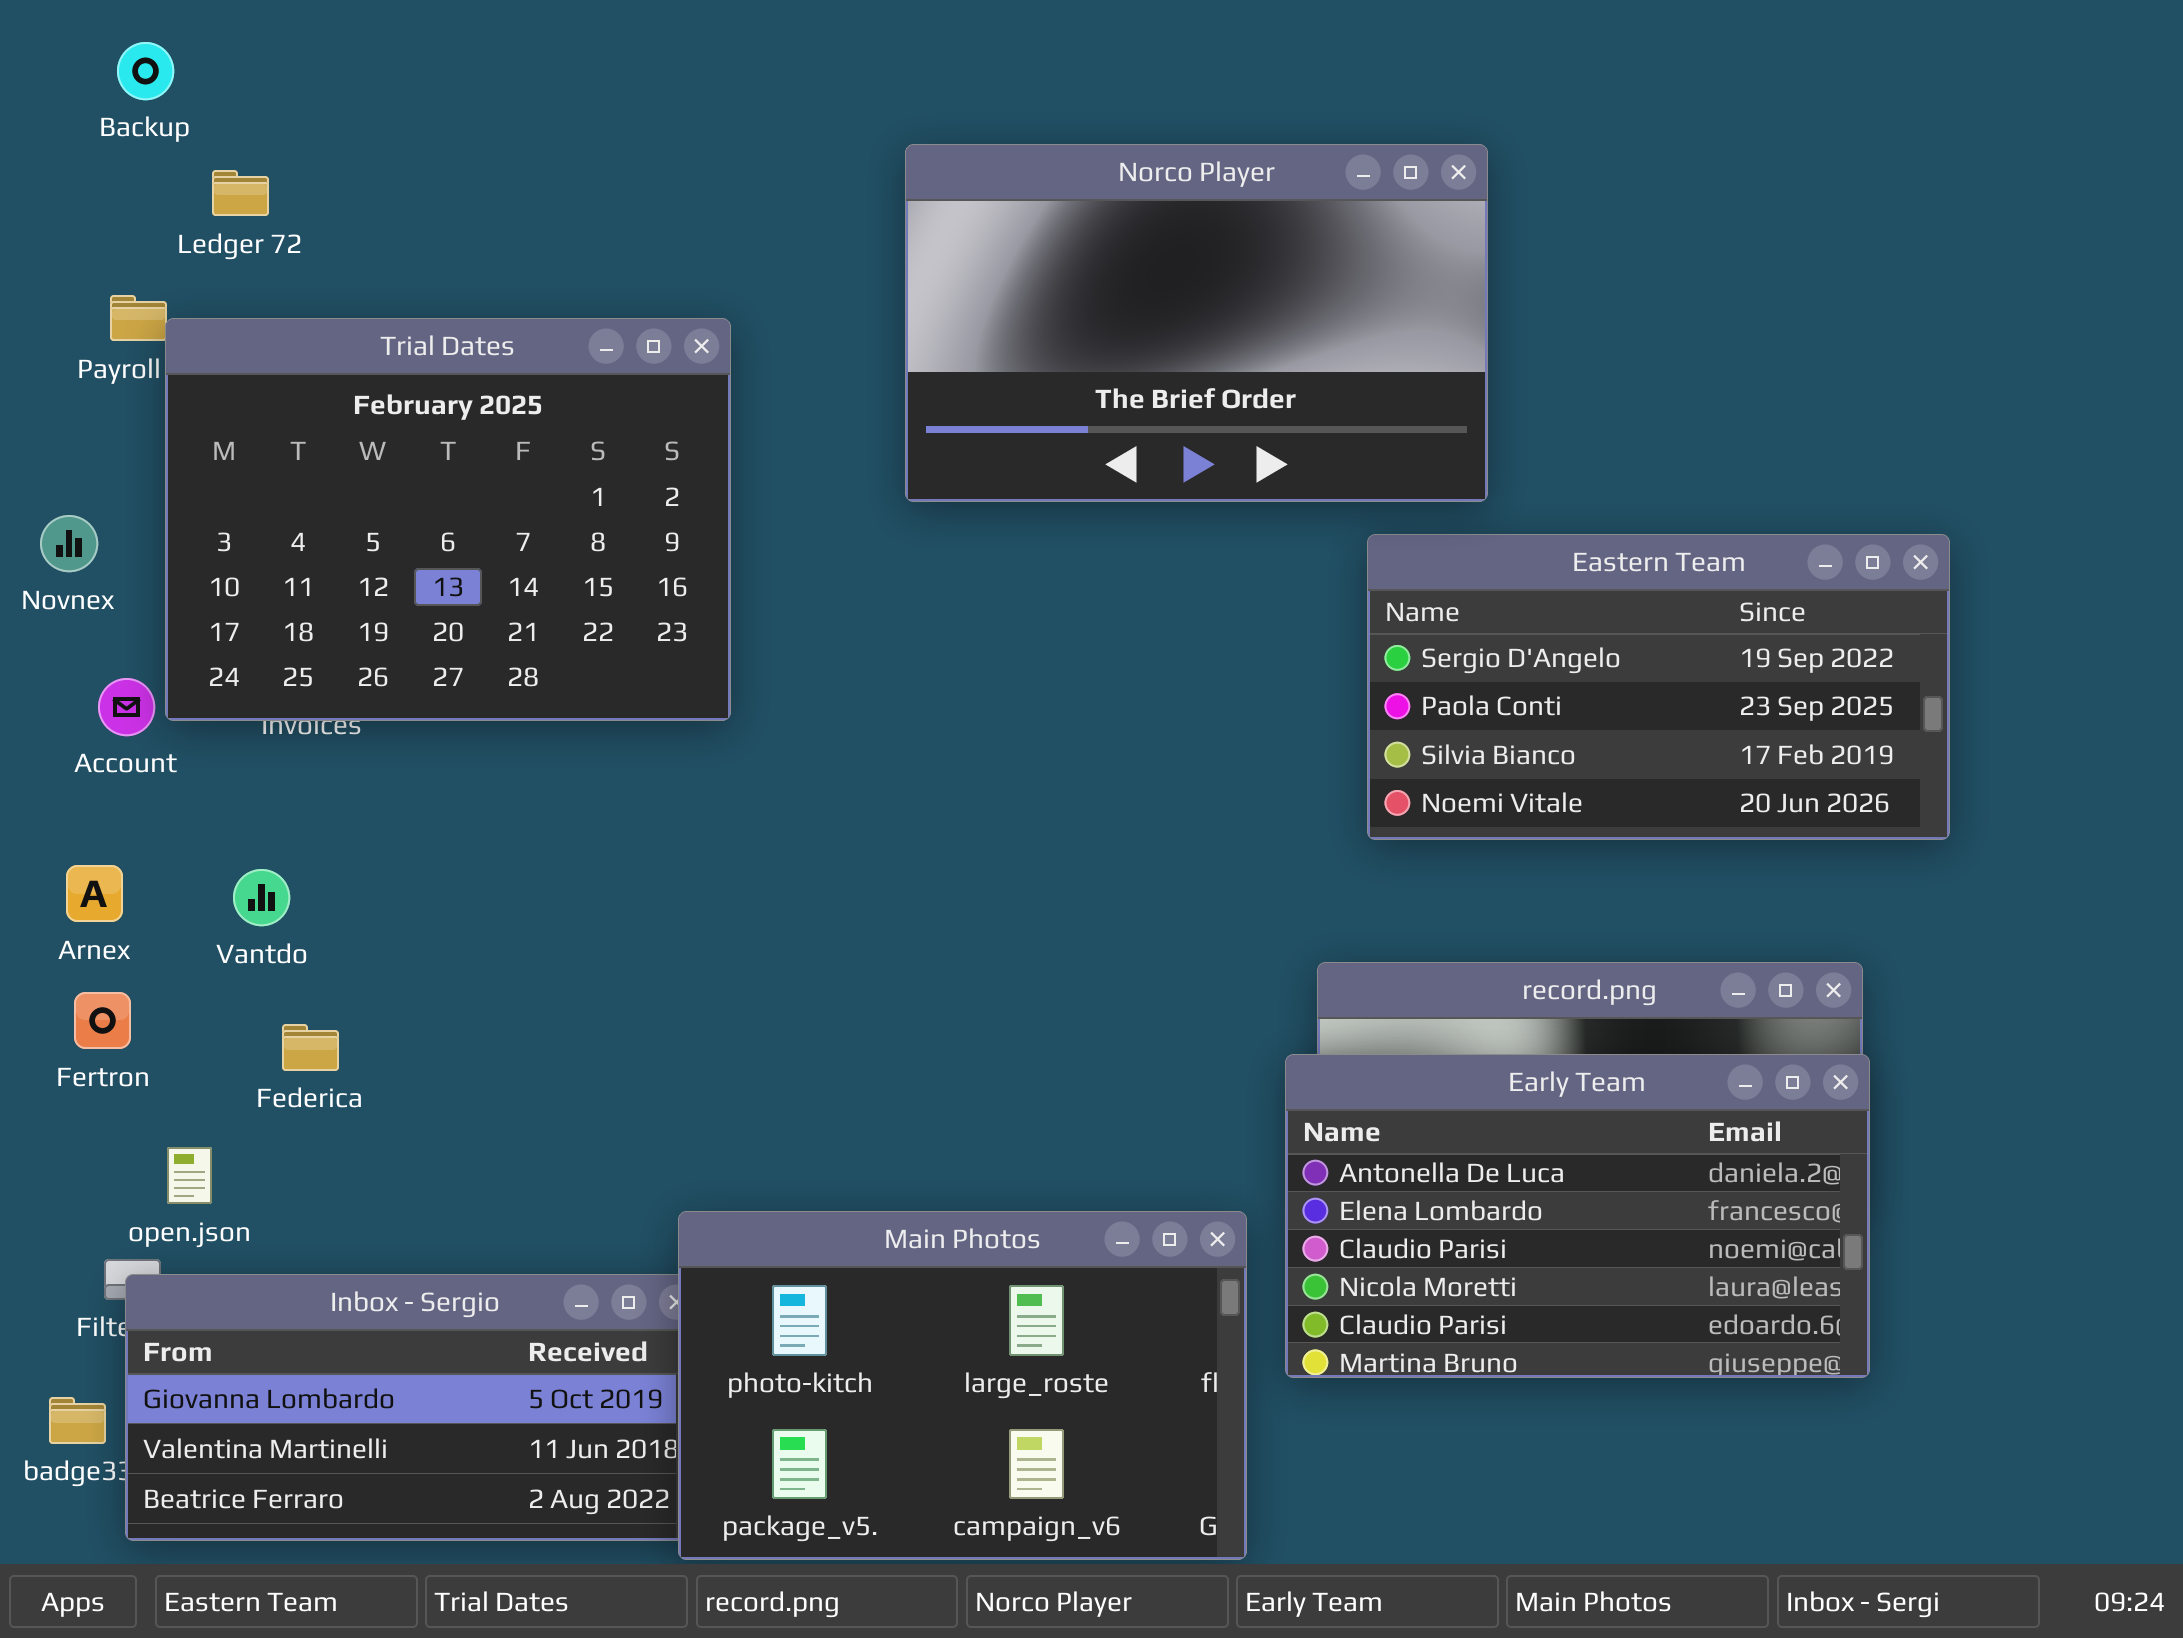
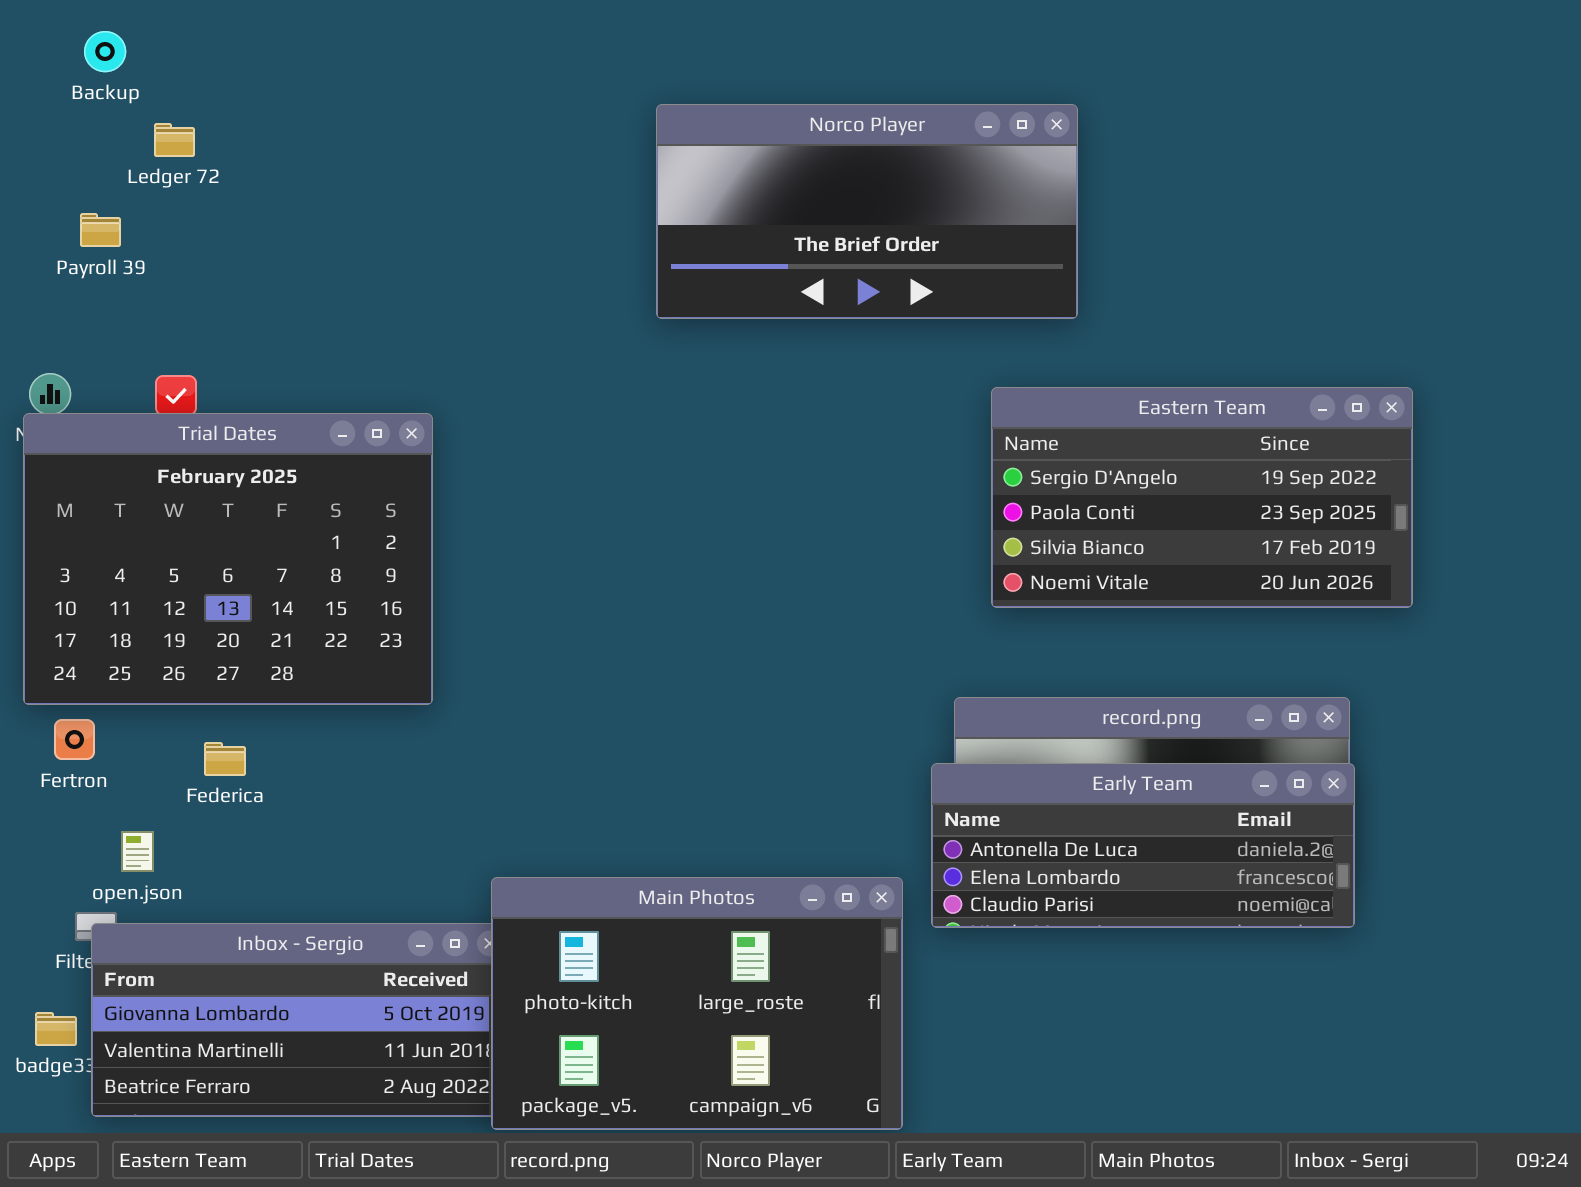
Norco Player: [905,144,1488,502] -> [656,104,1078,319], resized
Trial Dates: [165,318,731,721] -> [23,413,433,705], moved
Early Team: [1285,1054,1870,1378] -> [931,763,1355,928], resized

